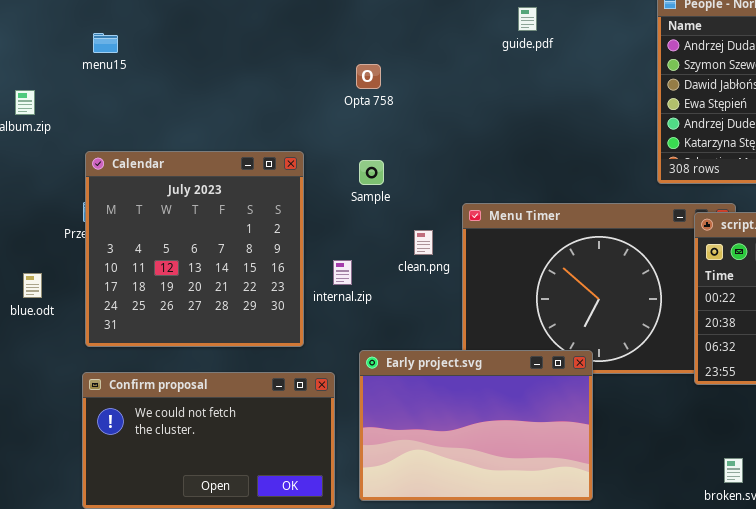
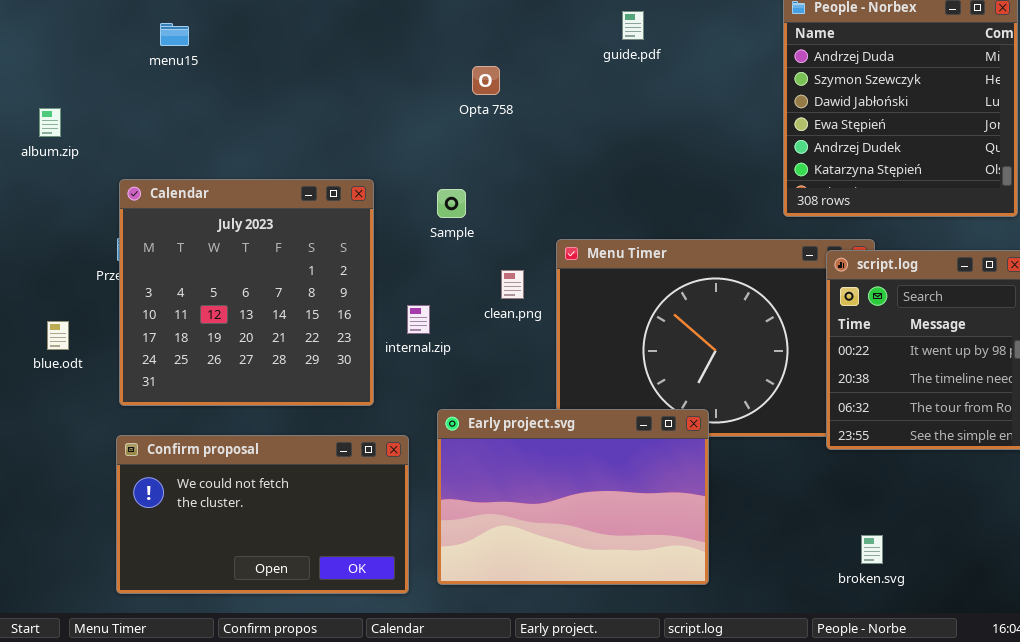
menu15: [93,33,118,53] -> [160,23,189,46], moved
Opta 758: [356,64,381,89] -> [472,66,500,95], moved

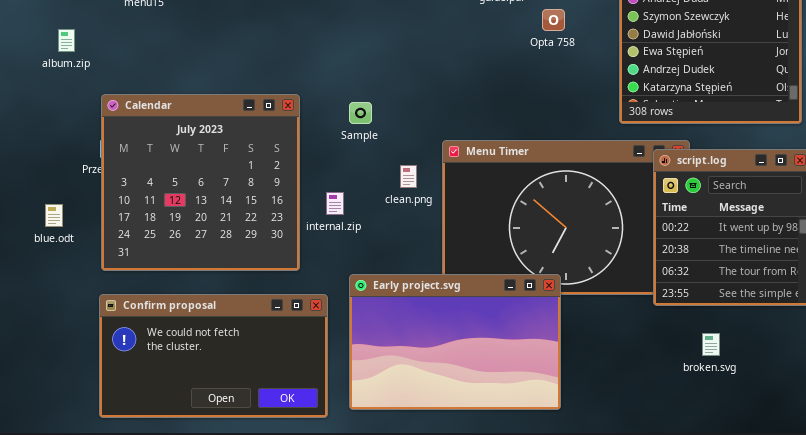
Opta 758: [472,66,500,95] -> [542,9,565,31], moved
album.zip: [39,108,61,137] -> [58,29,75,52], moved
broken.svg: [861,535,883,564] -> [702,333,720,356], moved

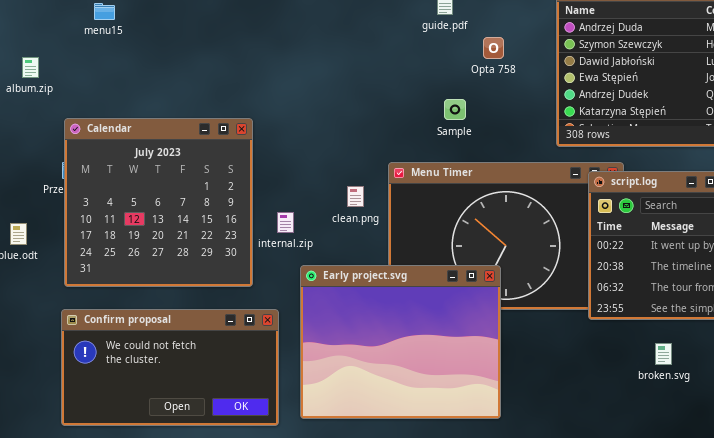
Sample: [349,102,372,124] -> [444,99,466,120], moved
Early project.svg: [349,274,561,410] -> [300,265,501,419], resized
broken.svg: [702,333,720,356] -> [655,343,672,365], moved

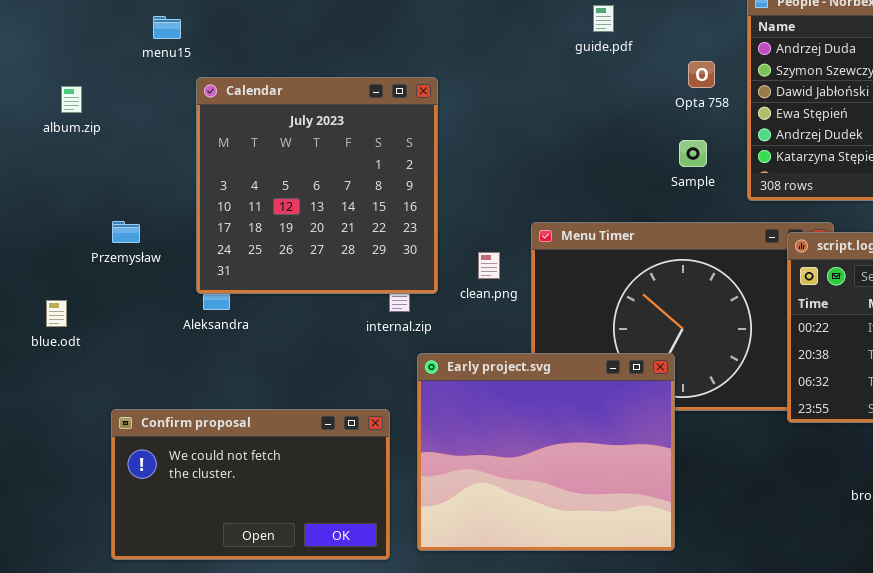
Opta 758: [483,37,504,59] -> [688,61,715,88], moved
Sample: [444,99,466,120] -> [679,140,707,167], moved
Calendar: [64,118,253,287] -> [196,77,438,294], moved

